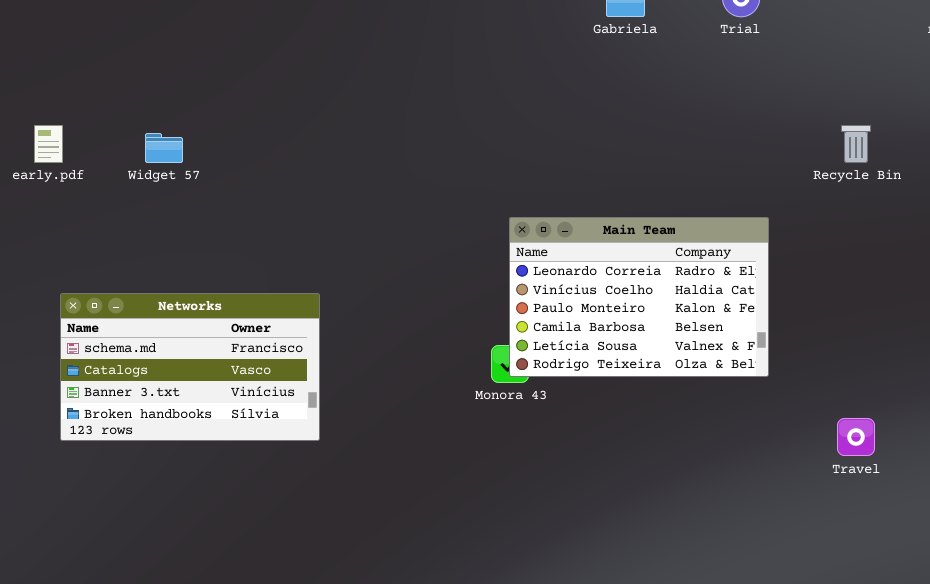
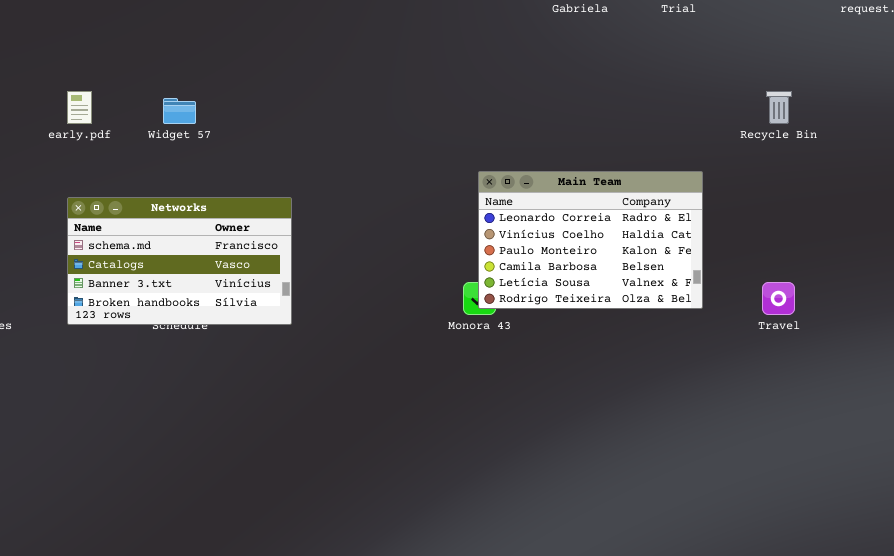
Networks: [60,293,320,441] -> [67,197,292,325], moved
Travel: [837,418,875,456] -> [762,282,795,315], moved

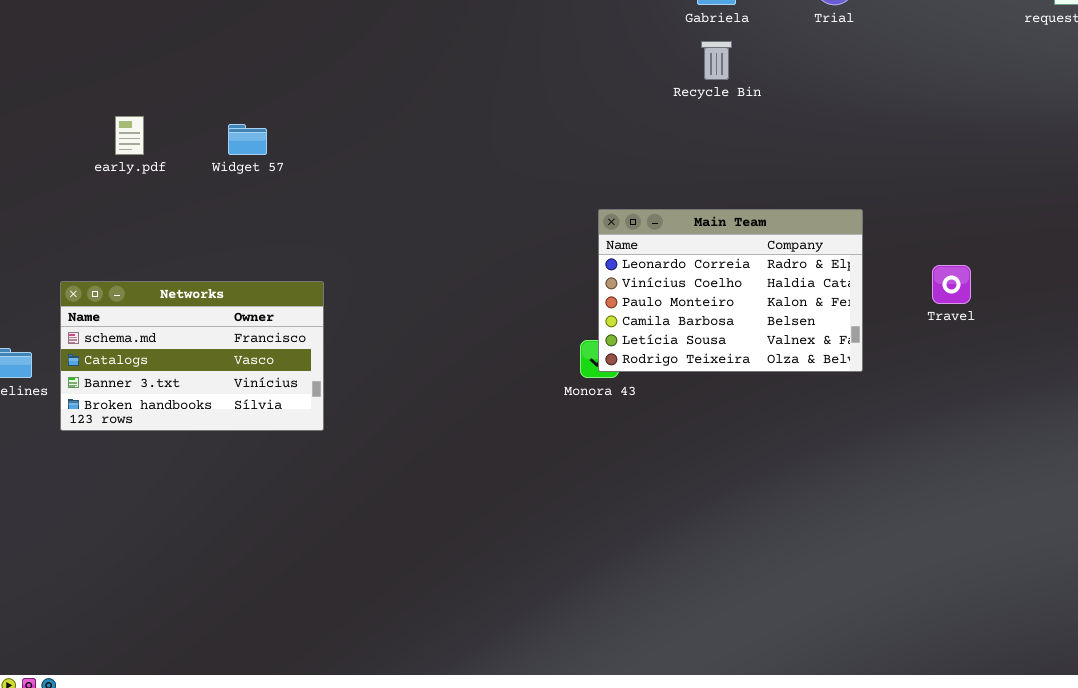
Recycle Bin: [766,91,792,124] -> [701,41,732,80], moved
Networks: [67,197,292,325] -> [60,281,324,431], moved
Travel: [762,282,795,315] -> [932,265,971,304], moved

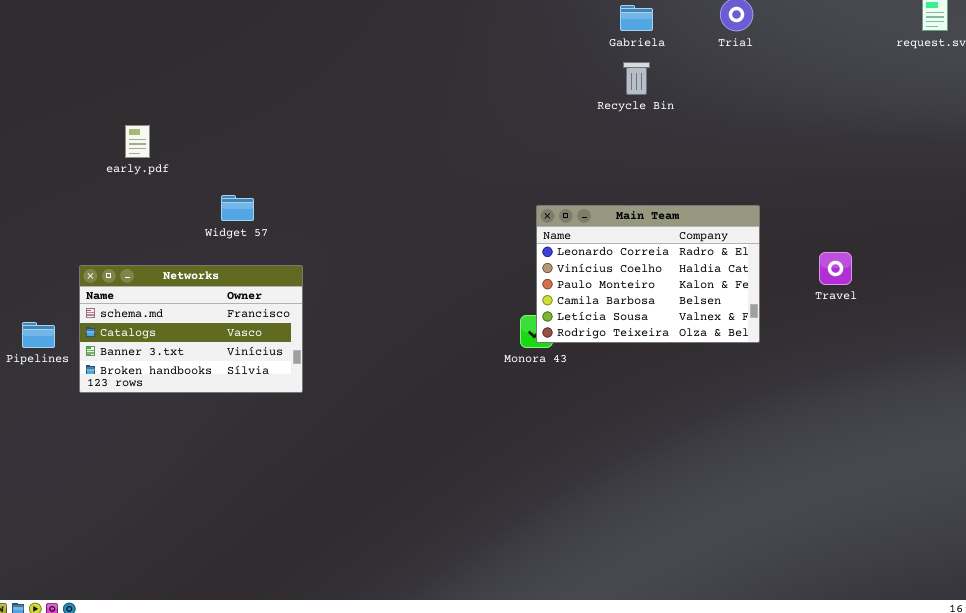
Widget 57: [228,124,267,155] -> [221,195,254,221], moved

